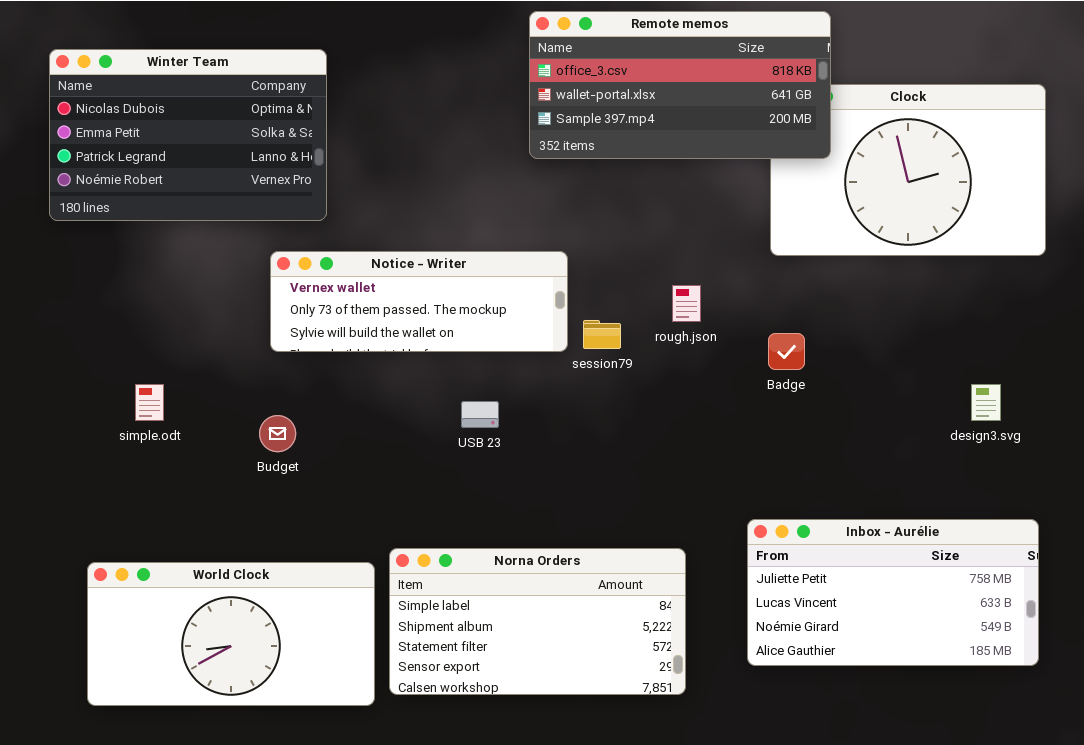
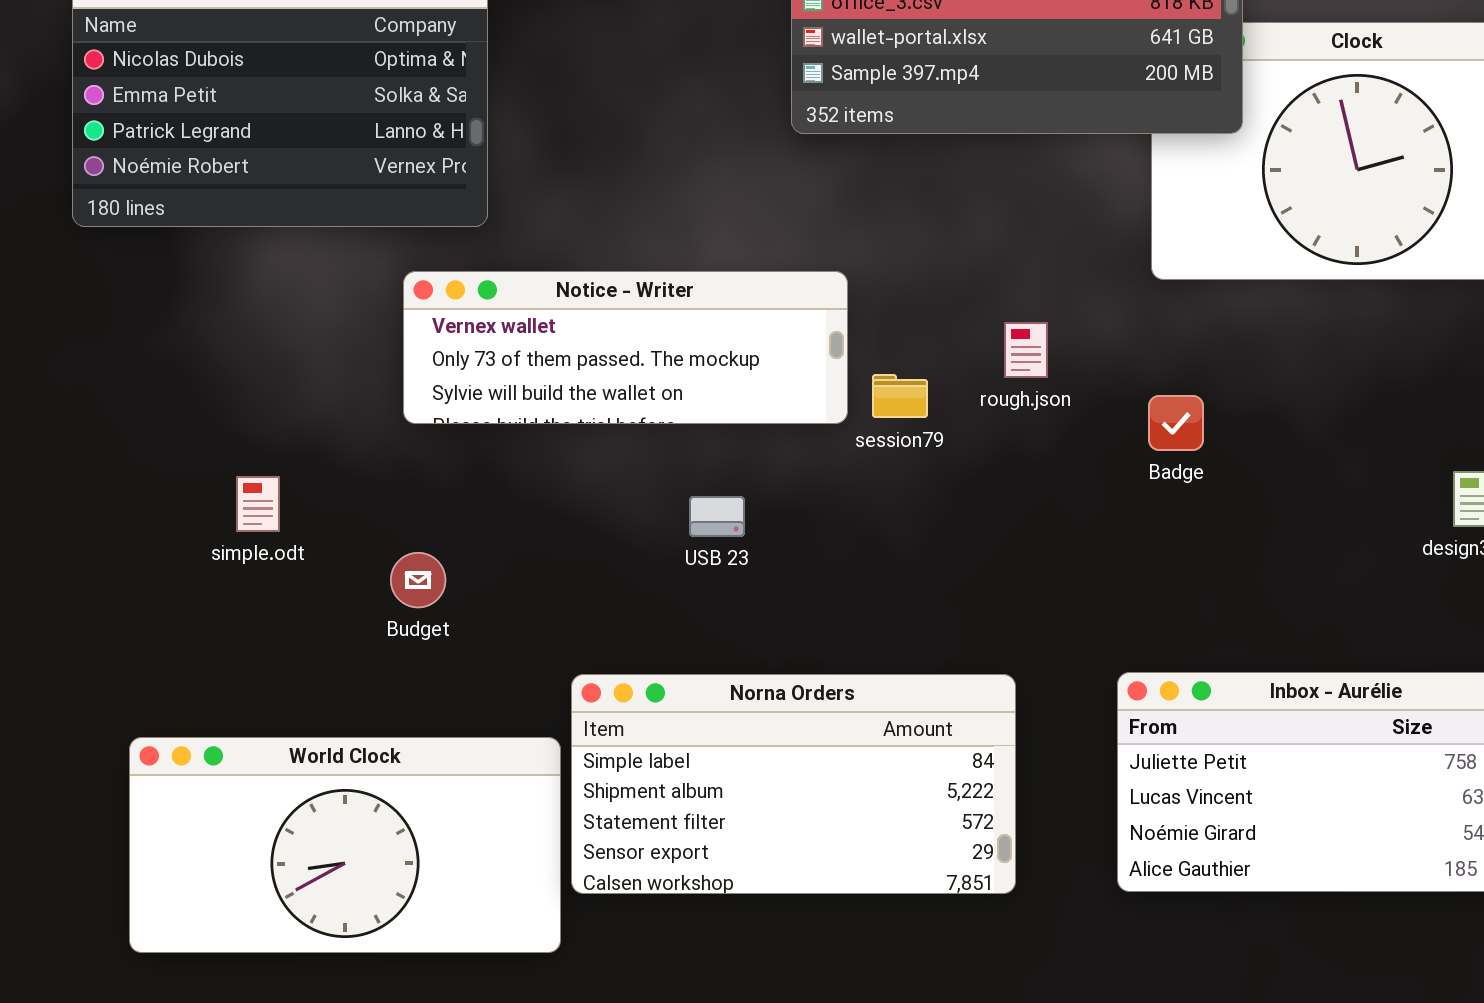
simple.odt: [135,384,164,421] -> [236,476,280,532], moved
Budget: [259,415,296,452] -> [390,552,446,608], moved
Norna Orders: [389,548,686,695] -> [571,674,1016,894], moved

